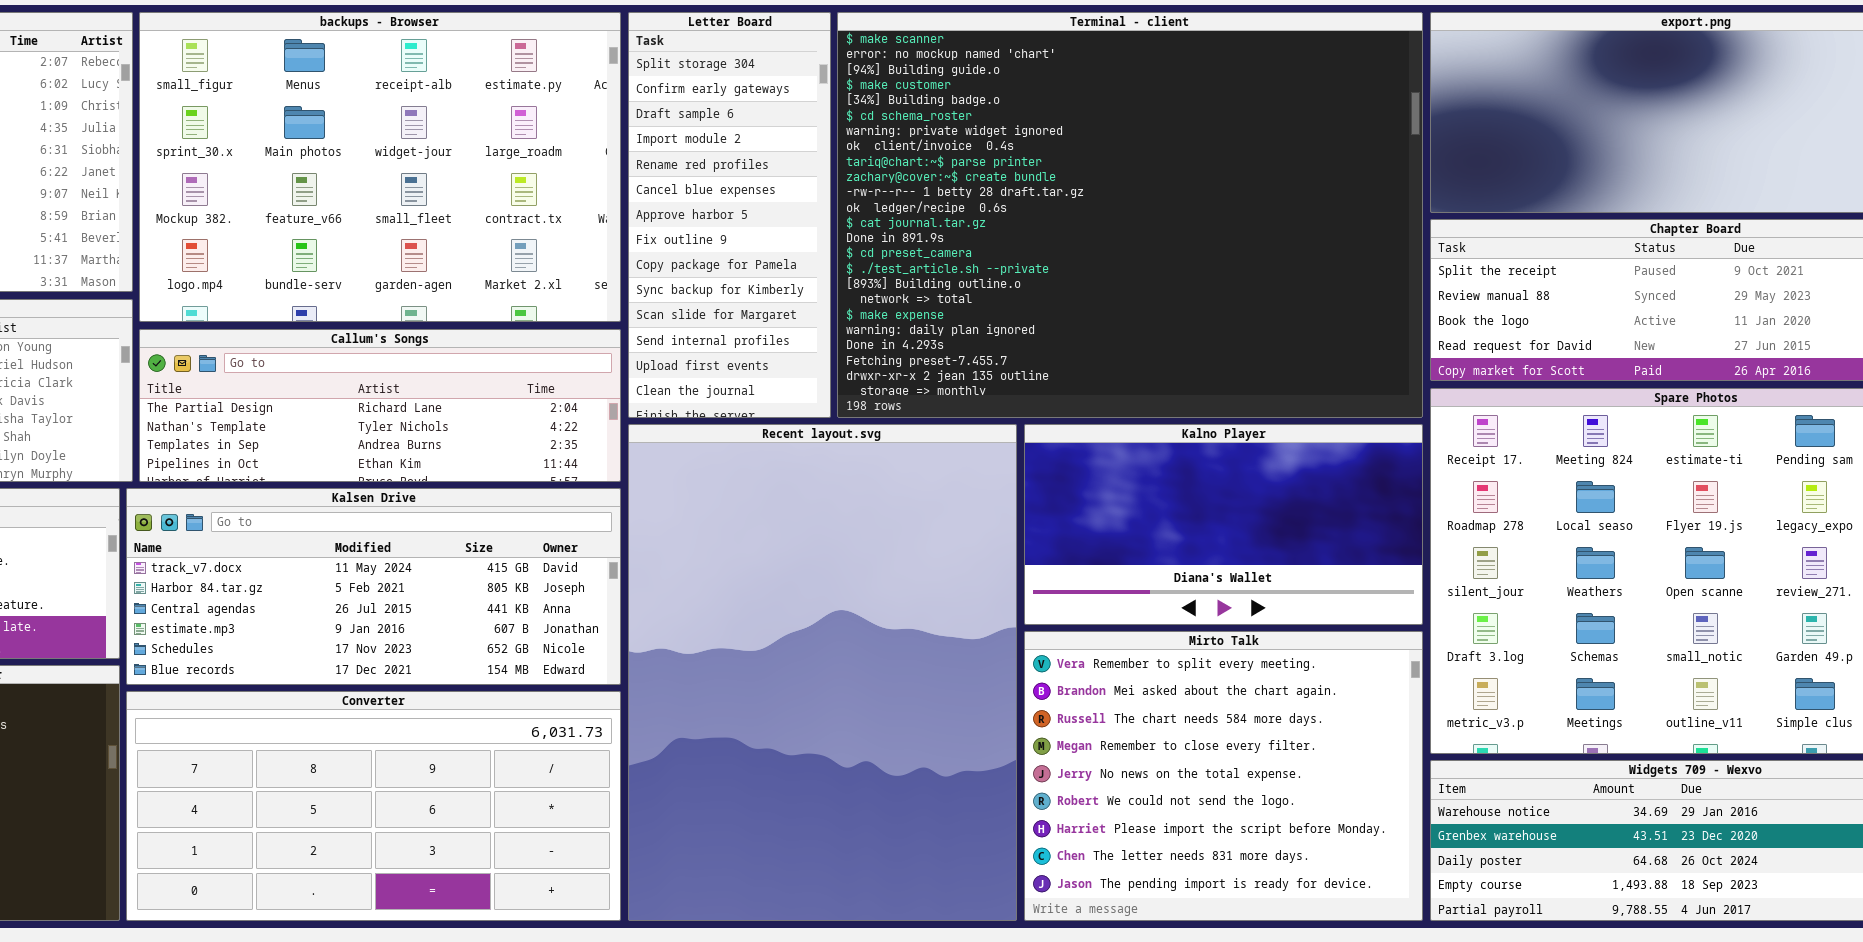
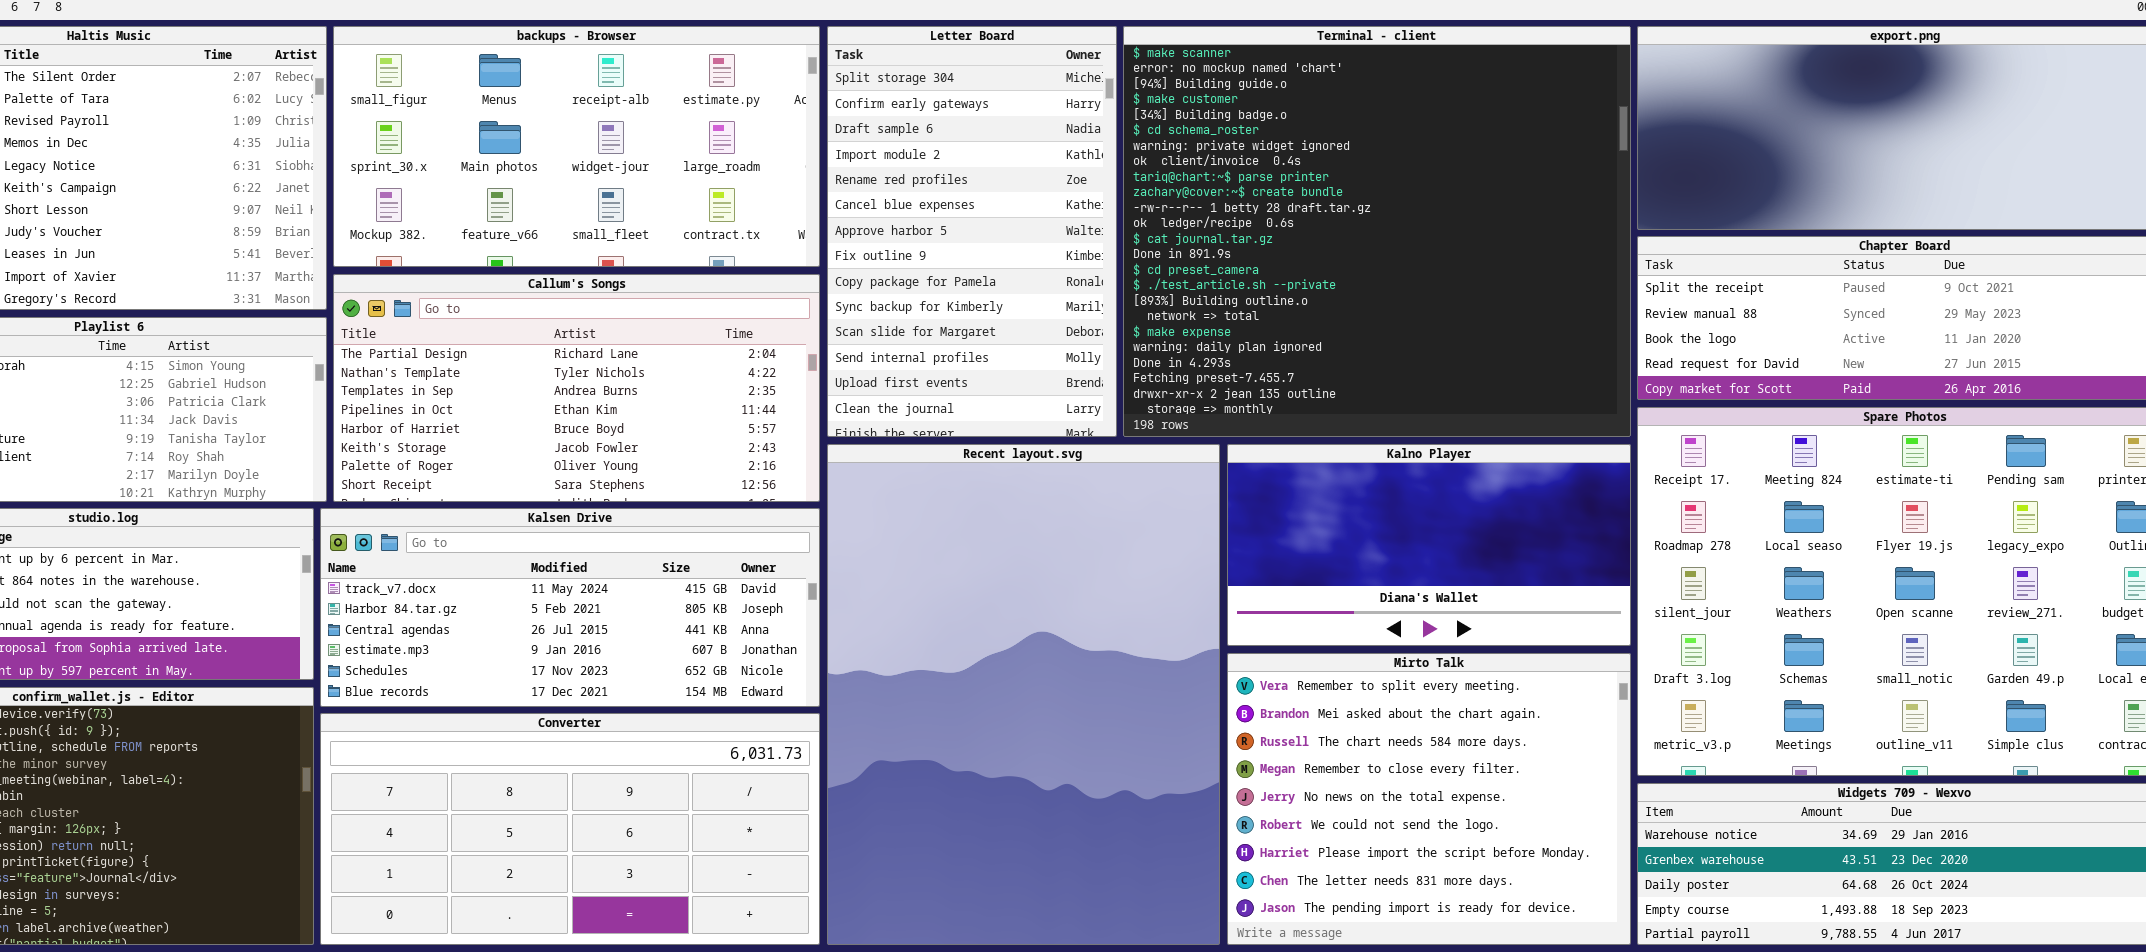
backups - Browser: [139,12,621,322] -> [333,26,820,267], resized
Letter Board: [628,12,831,418] -> [827,26,1117,437], resized
Terminal - client: [837,12,1423,418] -> [1123,26,1631,437], resized
Callum's Songs: [139,329,621,482] -> [333,274,820,502], resized

